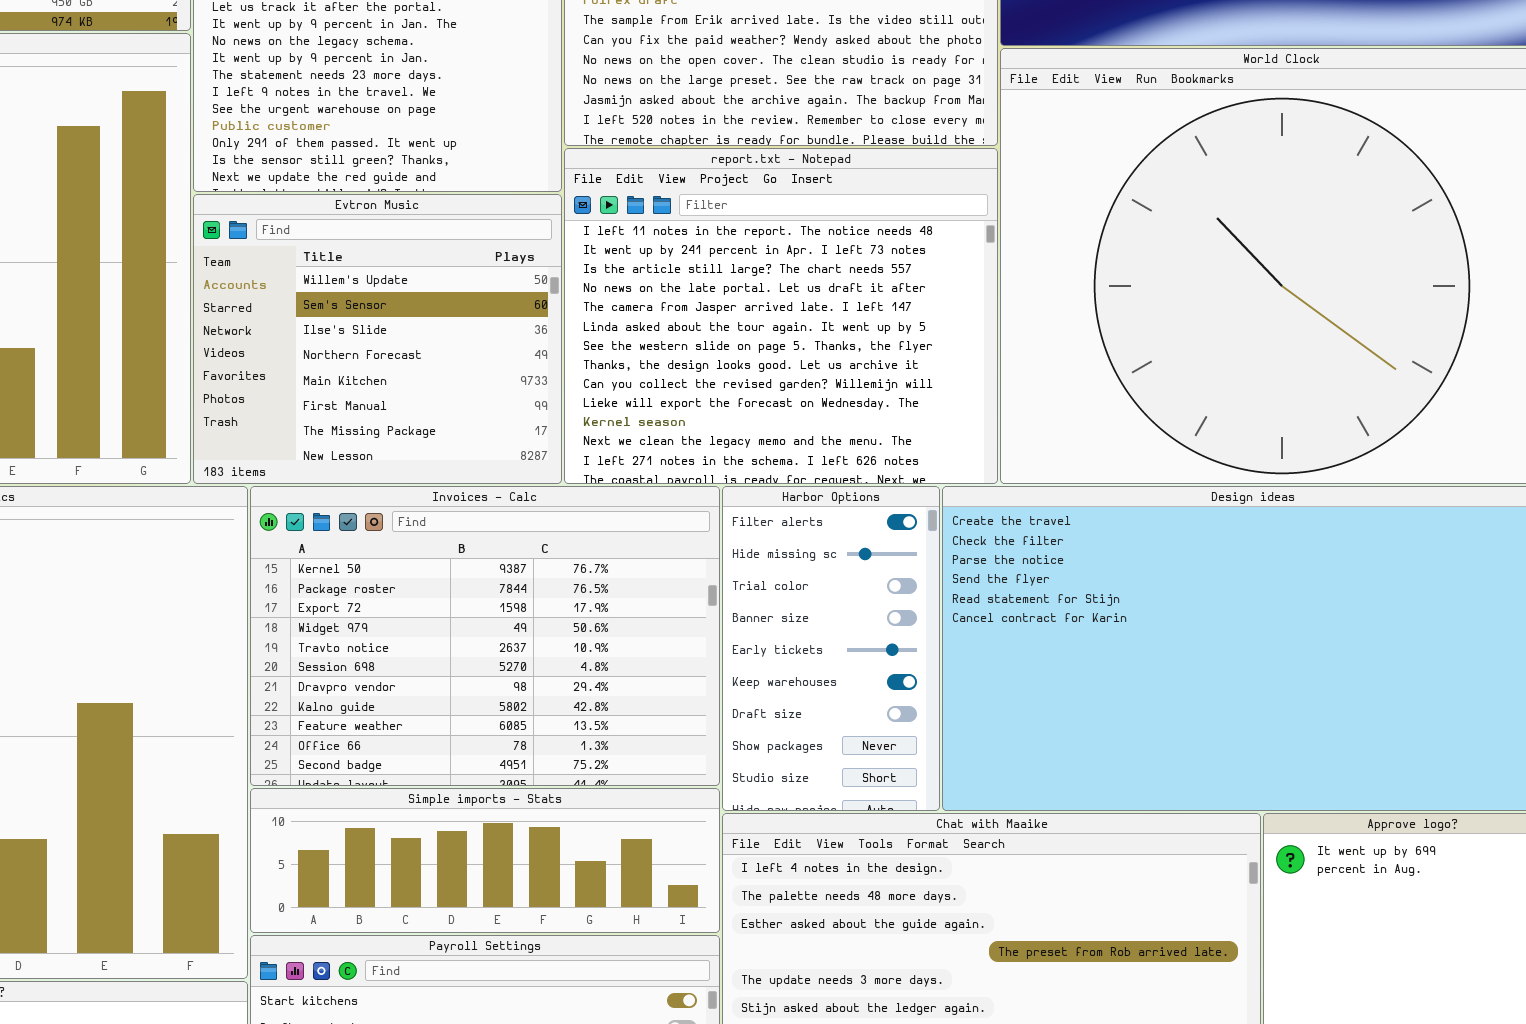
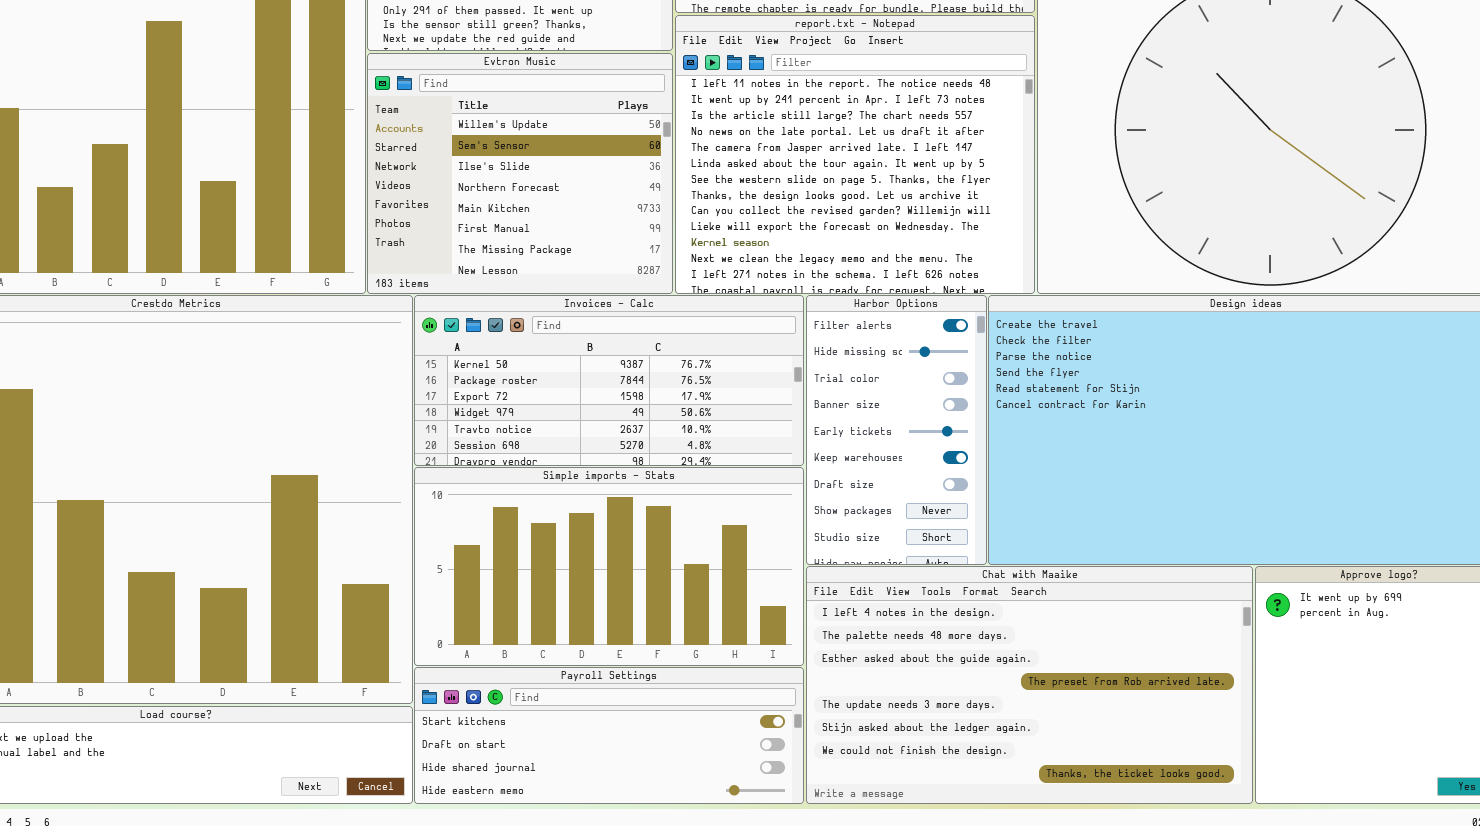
Invoices - Calc: [250,486,720,786] -> [414,295,804,466], resized
Simple imports - Stats: [250,788,720,933] -> [414,467,804,666], resized

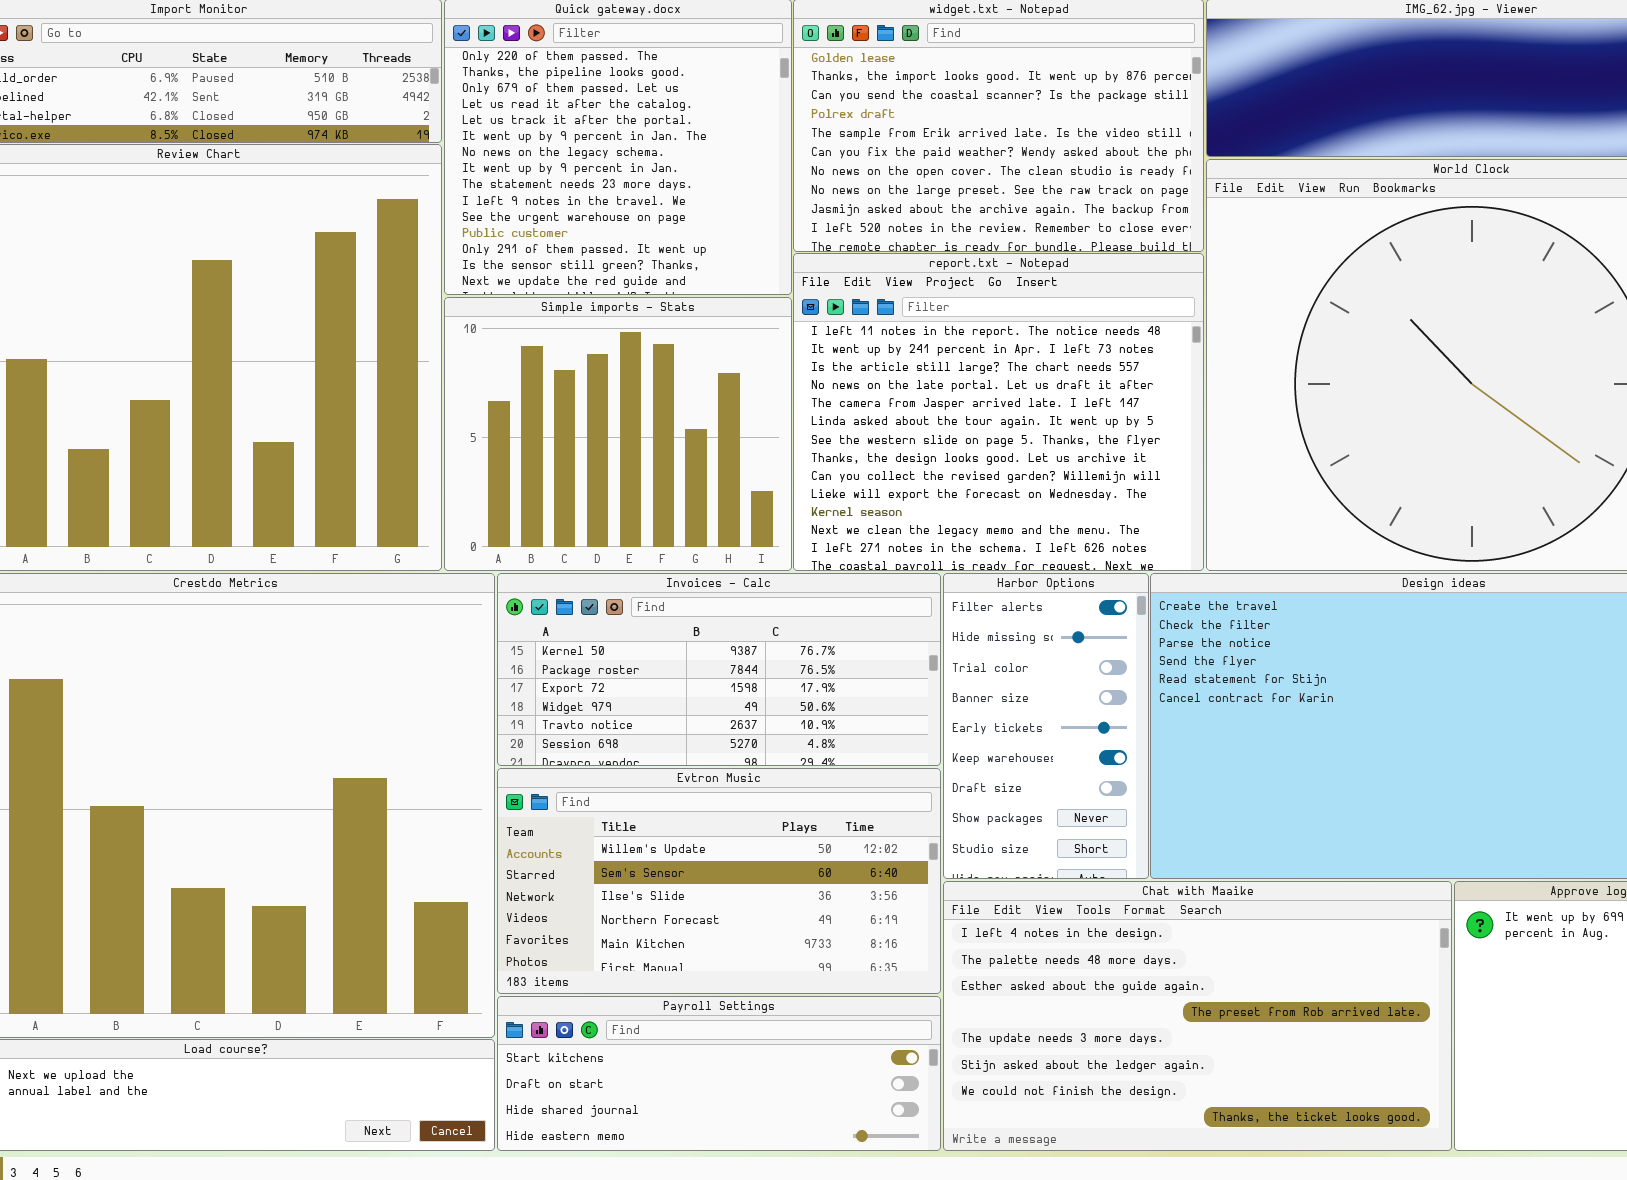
Evtron Music: [367,53,673,294] -> [497,768,941,994], moved, resized
Simple imports - Stats: [414,467,804,666] -> [444,297,792,571], moved, resized

